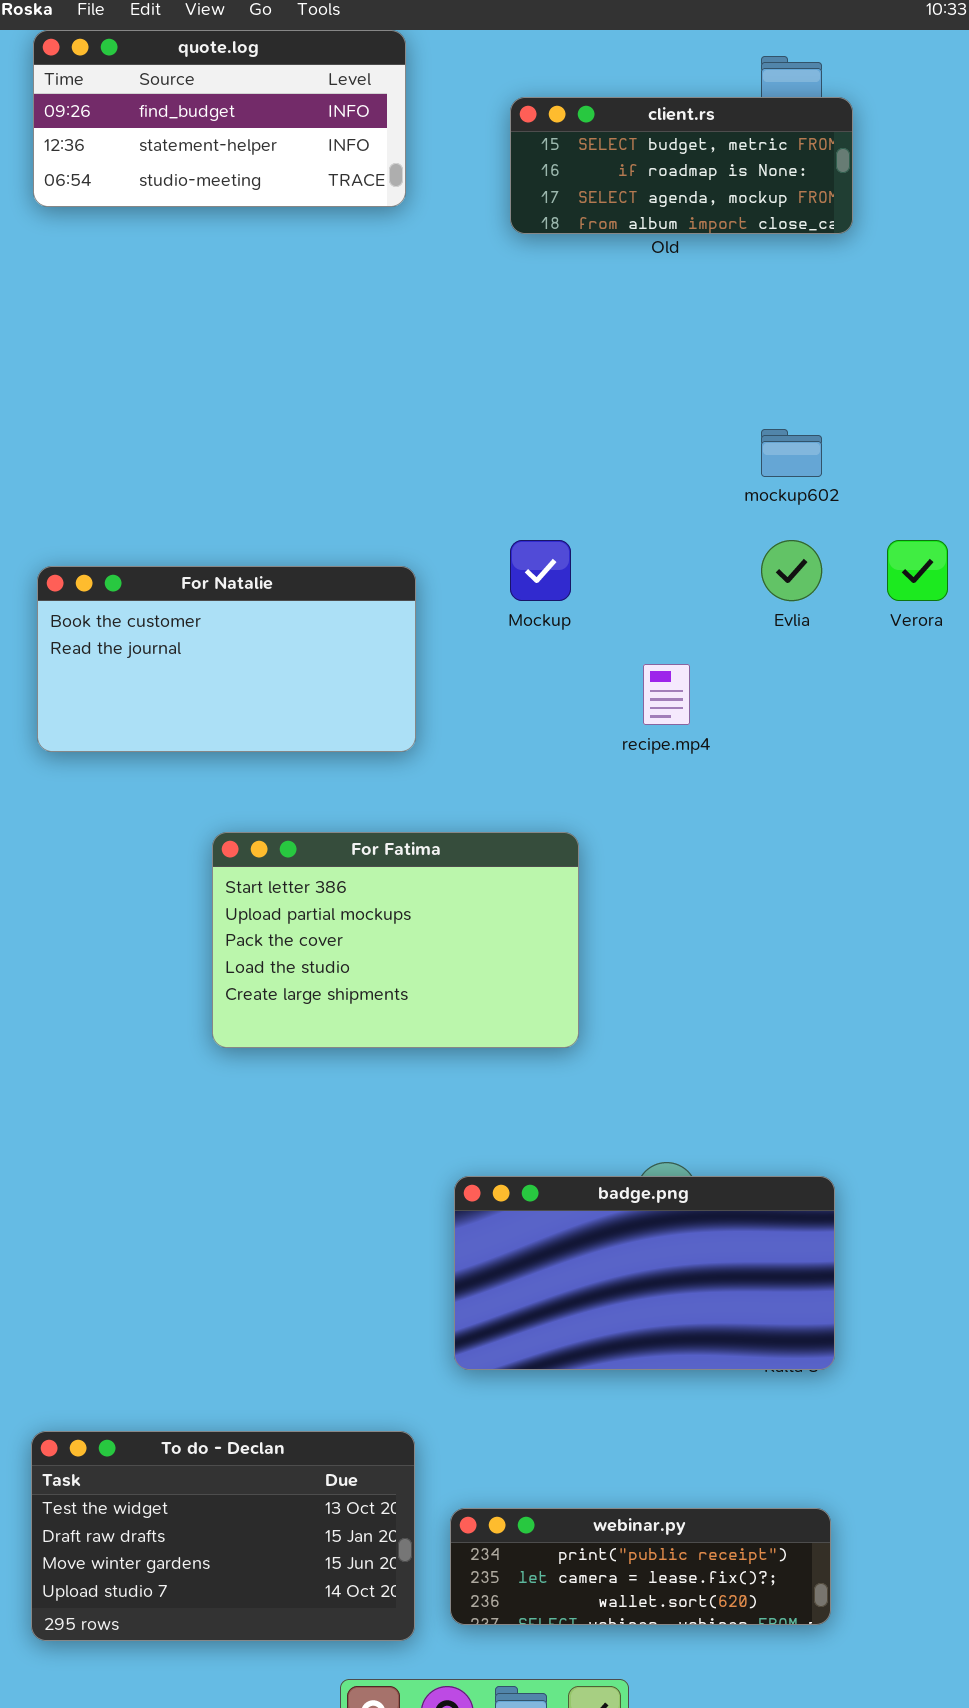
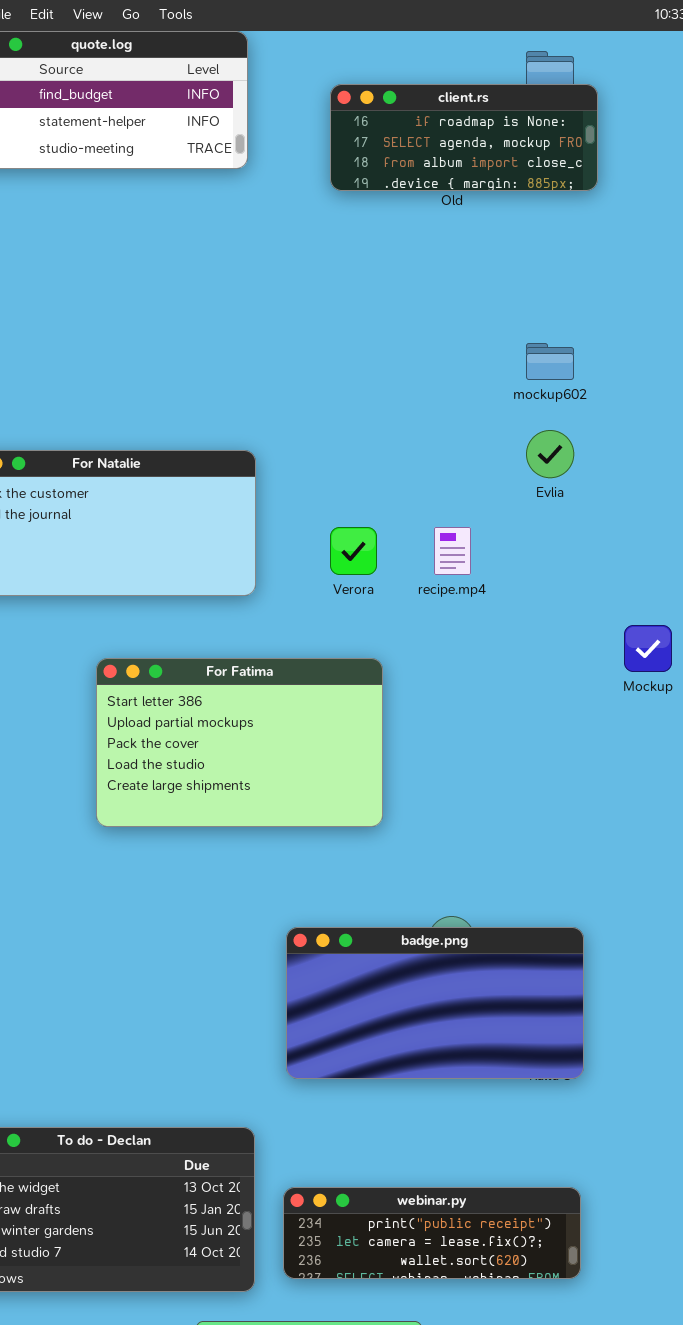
client.rs: [510,97,853,234] -> [330,84,598,191], scrolled down 1 row
Mockup: [510,540,571,601] -> [624,625,672,672], moved
Verora: [887,540,948,601] -> [330,527,377,575], moved

